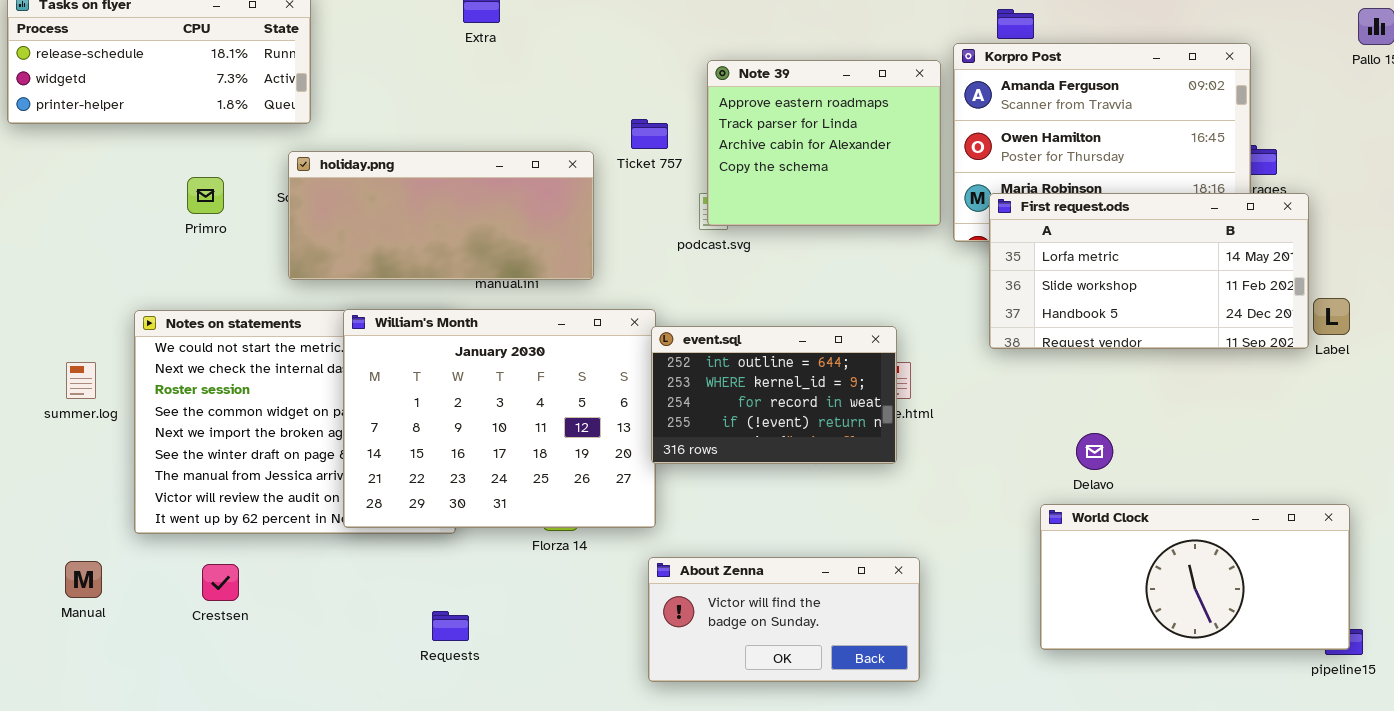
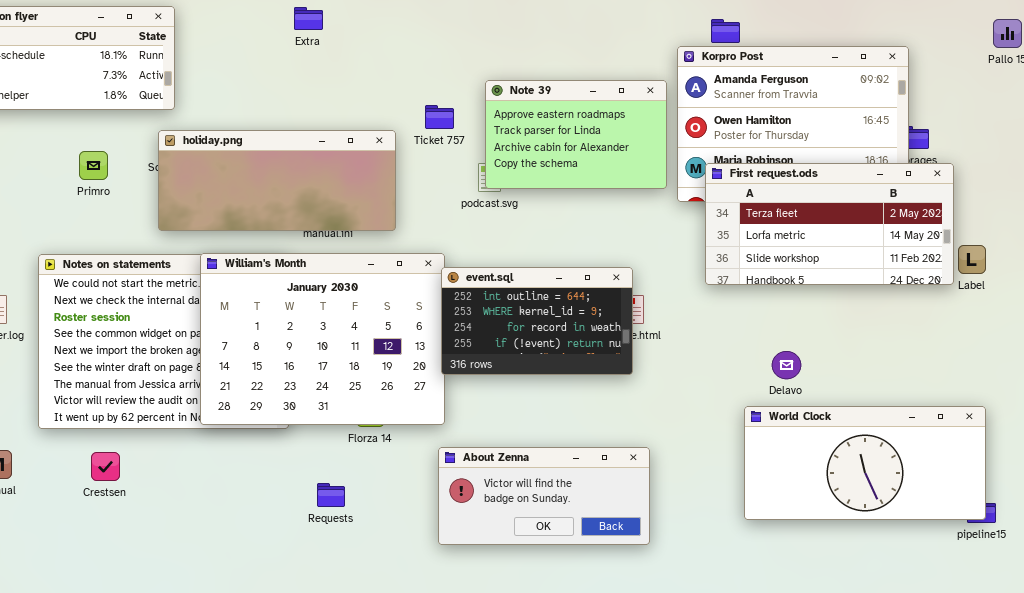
Note 39: [707,60,941,226] -> [485,80,667,189], resized
First request.ods: [989,193,1309,349] -> [705,163,954,285], scrolled up 1 row
Requests: [432,611,469,641] -> [317,483,345,507], moved

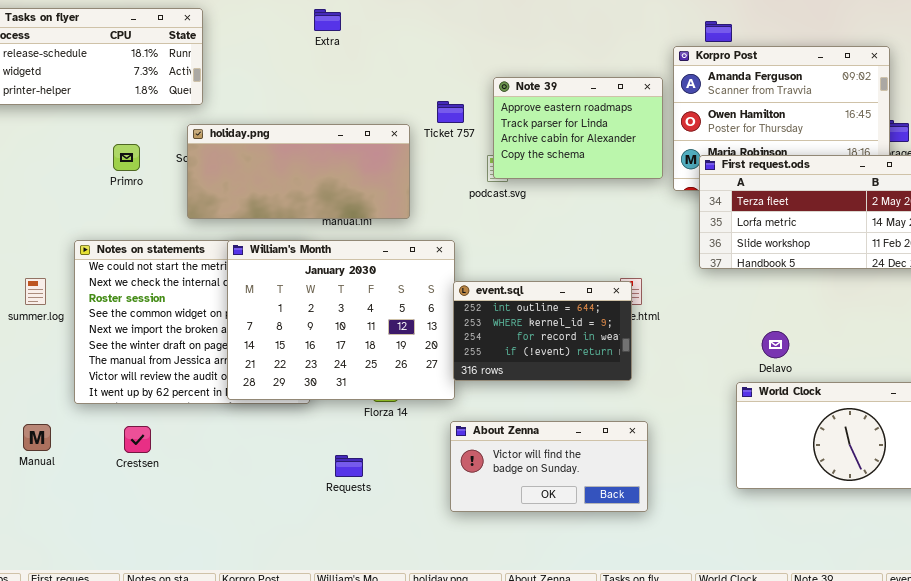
event.sql: [441,267,633,375] -> [453,281,632,381], moved

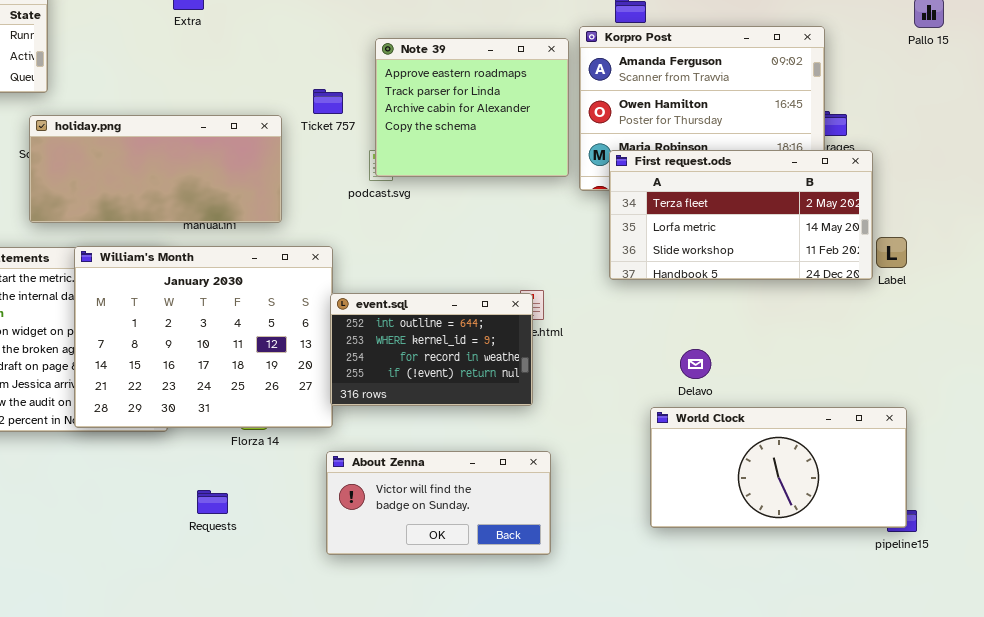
Note 39: [493,77,663,179] -> [375,38,569,177], resized

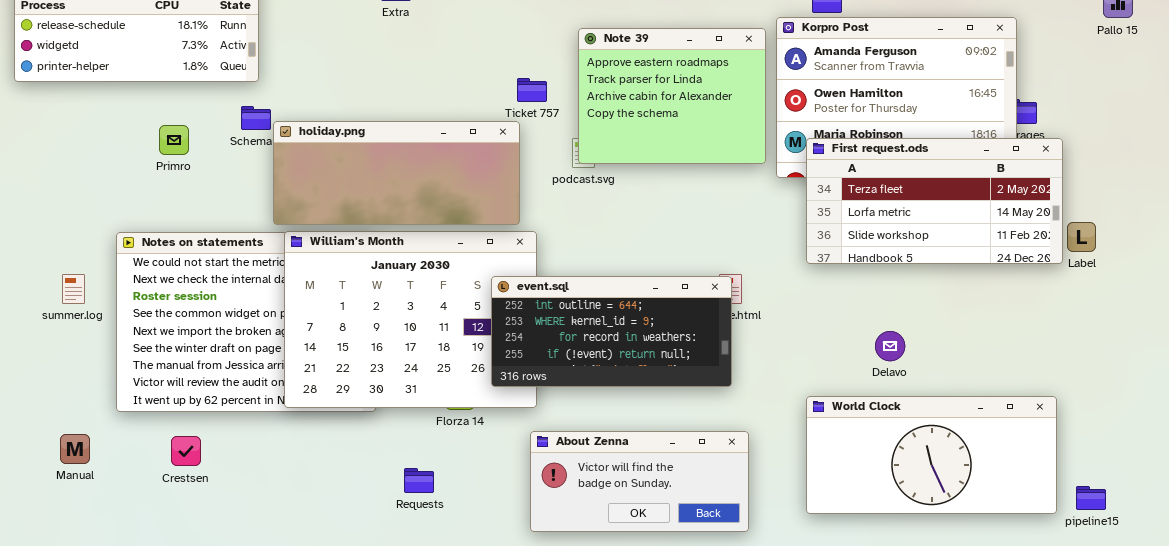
holiday.png: [29,115,282,223] -> [273,121,520,225], moved
event.sql: [330,293,533,406] -> [491,276,732,387], resized
World Clock: [650,407,907,528] -> [806,396,1057,514], moved

